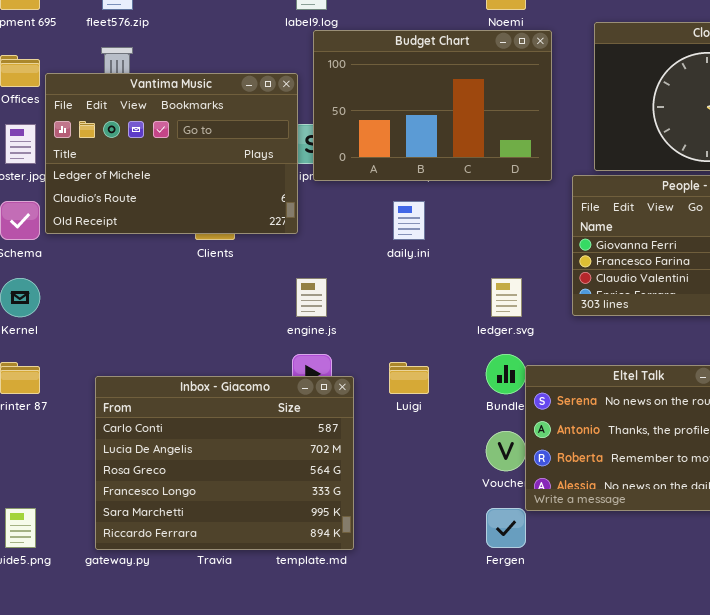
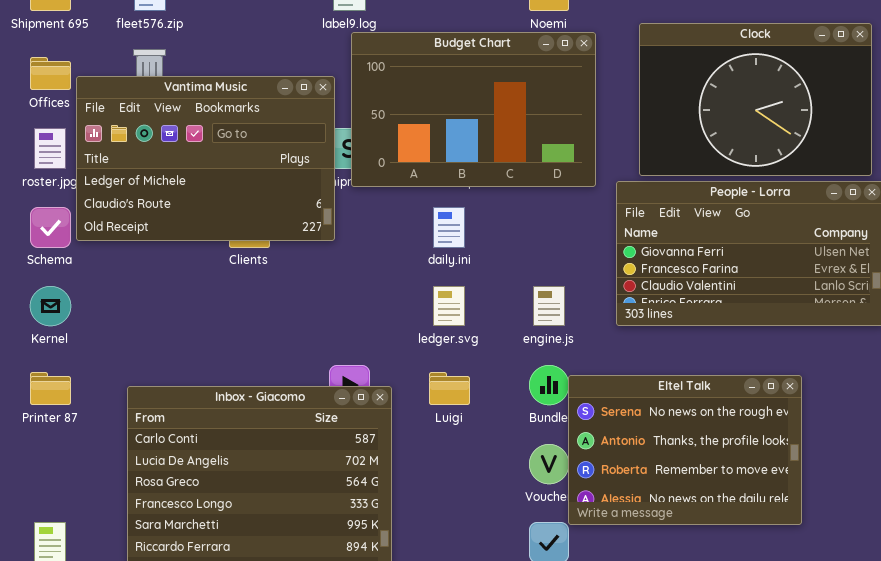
engine.js: [296,278,327,317] -> [533,286,565,326], moved
ledger.svg: [491,278,522,317] -> [433,286,465,326], moved

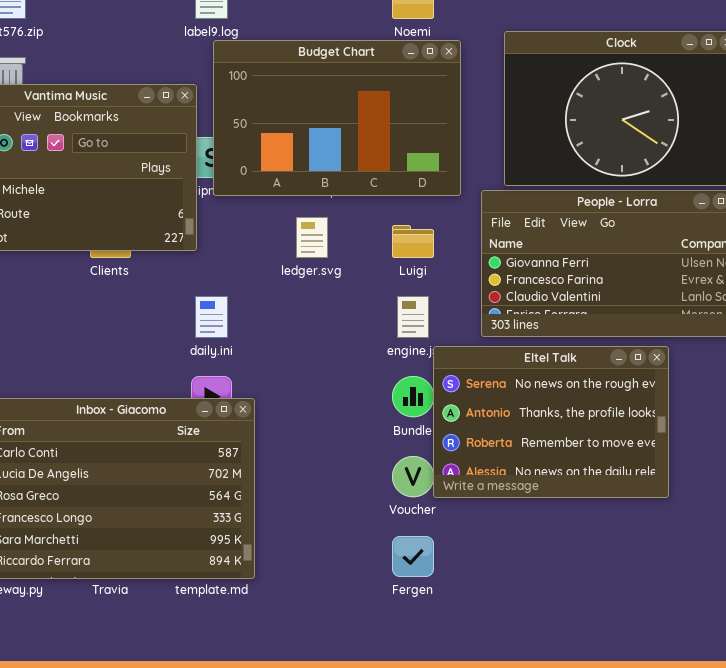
daily.ini: [433,207,465,248] -> [195,296,228,338], moved
ledger.svg: [433,286,465,326] -> [296,217,328,258], moved
Luigi: [429,372,470,405] -> [392,225,434,258], moved
Eltel Talk: [568,375,802,525] -> [433,346,669,498], moved

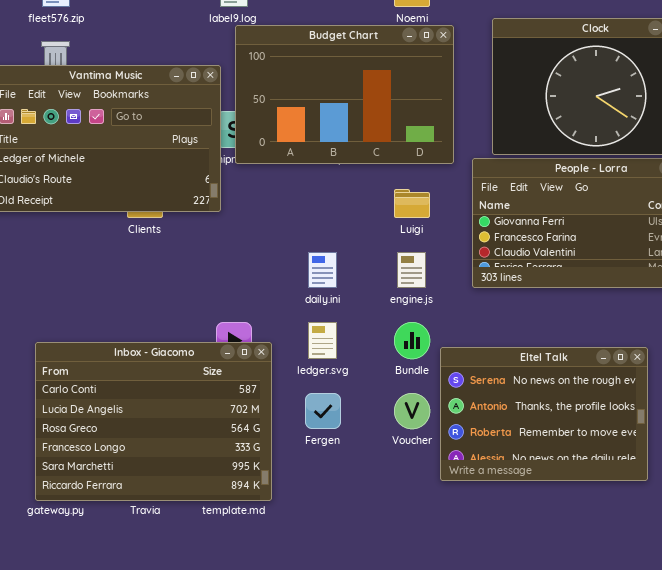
ledger.svg: [296,217,328,258] -> [308,322,337,359], moved
daily.ini: [195,296,228,338] -> [308,252,337,288], moved
Eltel Talk: [433,346,669,498] -> [440,347,648,481], moved
Fergen: [392,536,434,577] -> [305,393,341,429], moved

